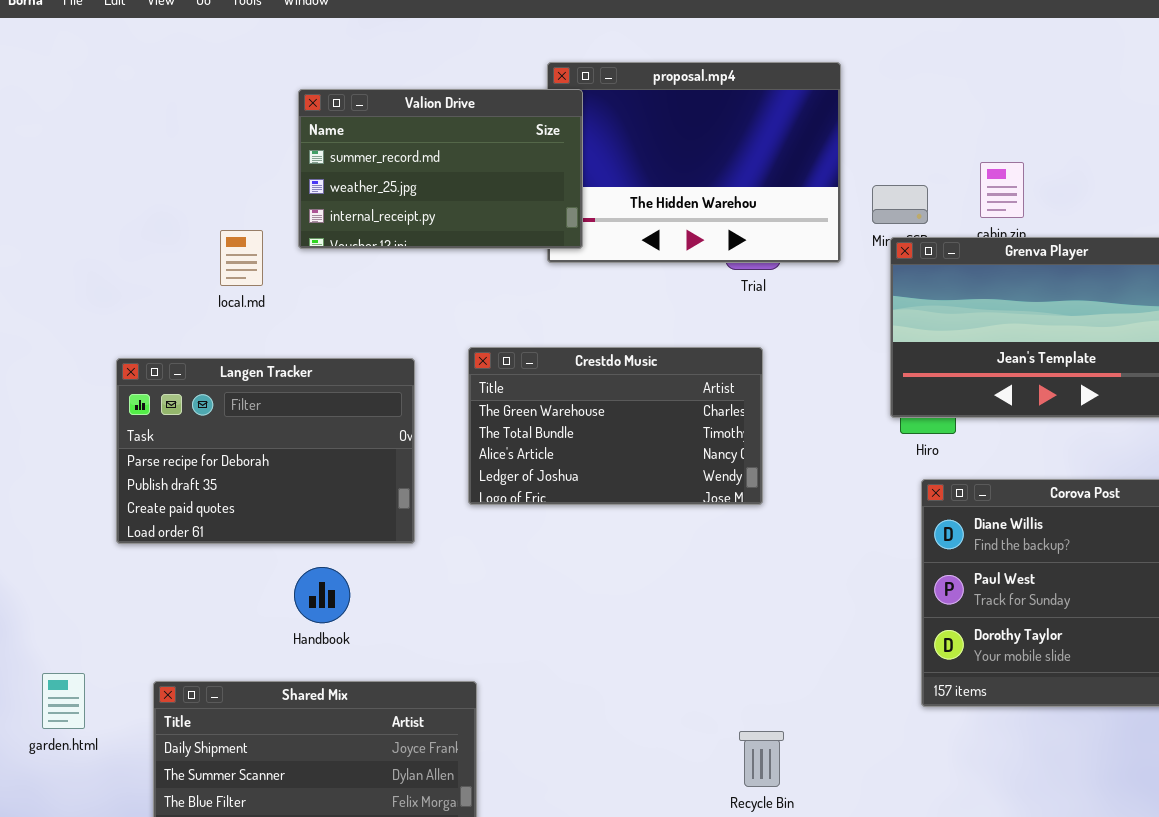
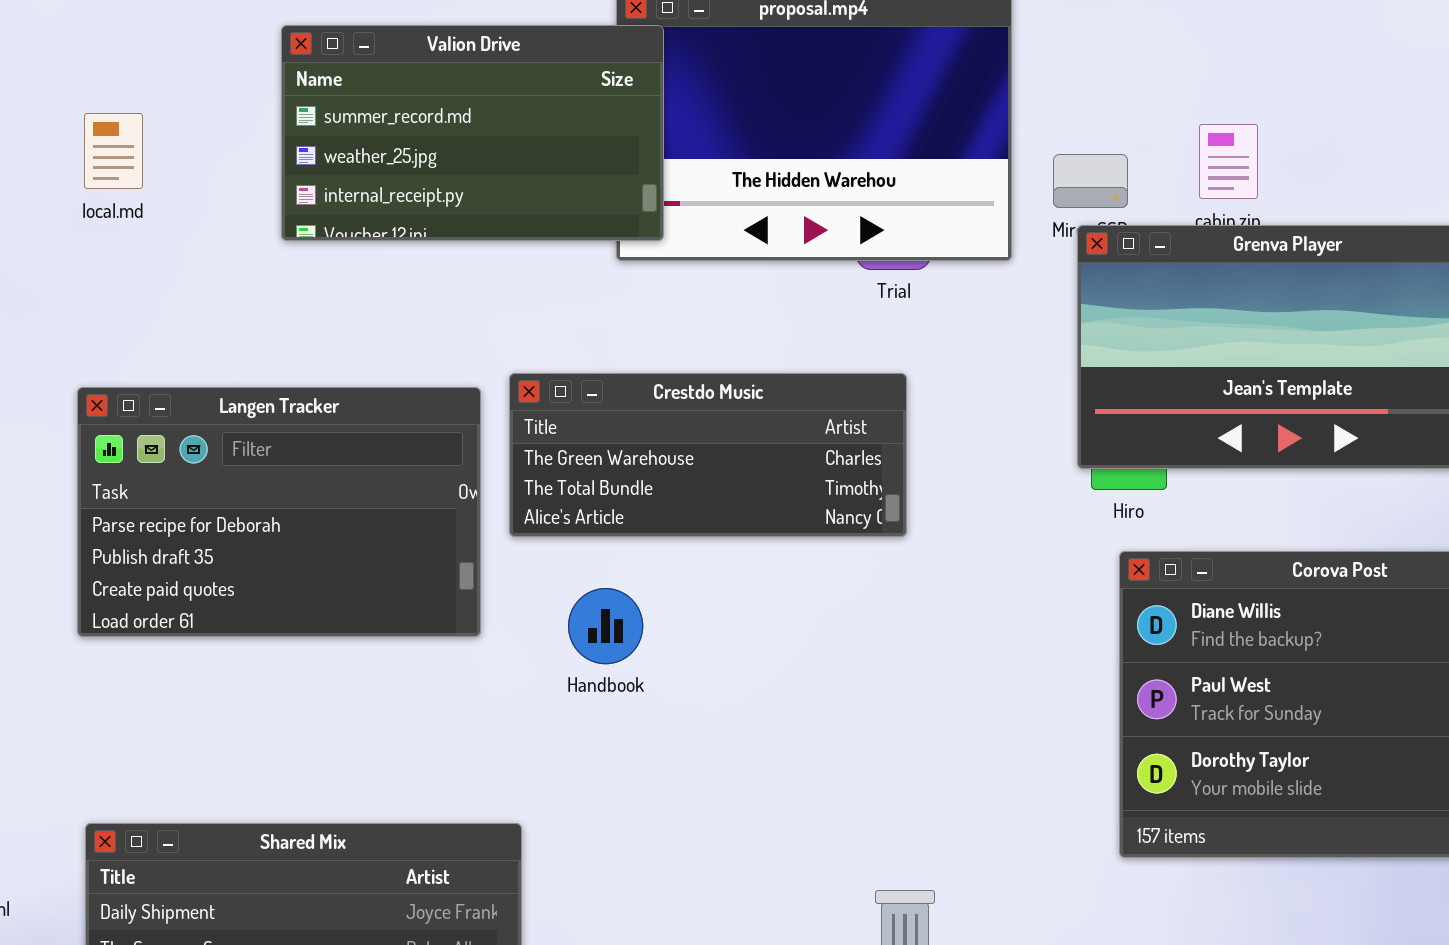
local.md: [220,230,263,286] -> [84,113,143,189], moved
Crestdo Music: [468,347,763,505] -> [509,373,907,537], resized
Langen Tracker: [116,358,415,544] -> [77,387,481,637], moved
Handbook: [294,567,350,623] -> [568,588,643,664], moved

